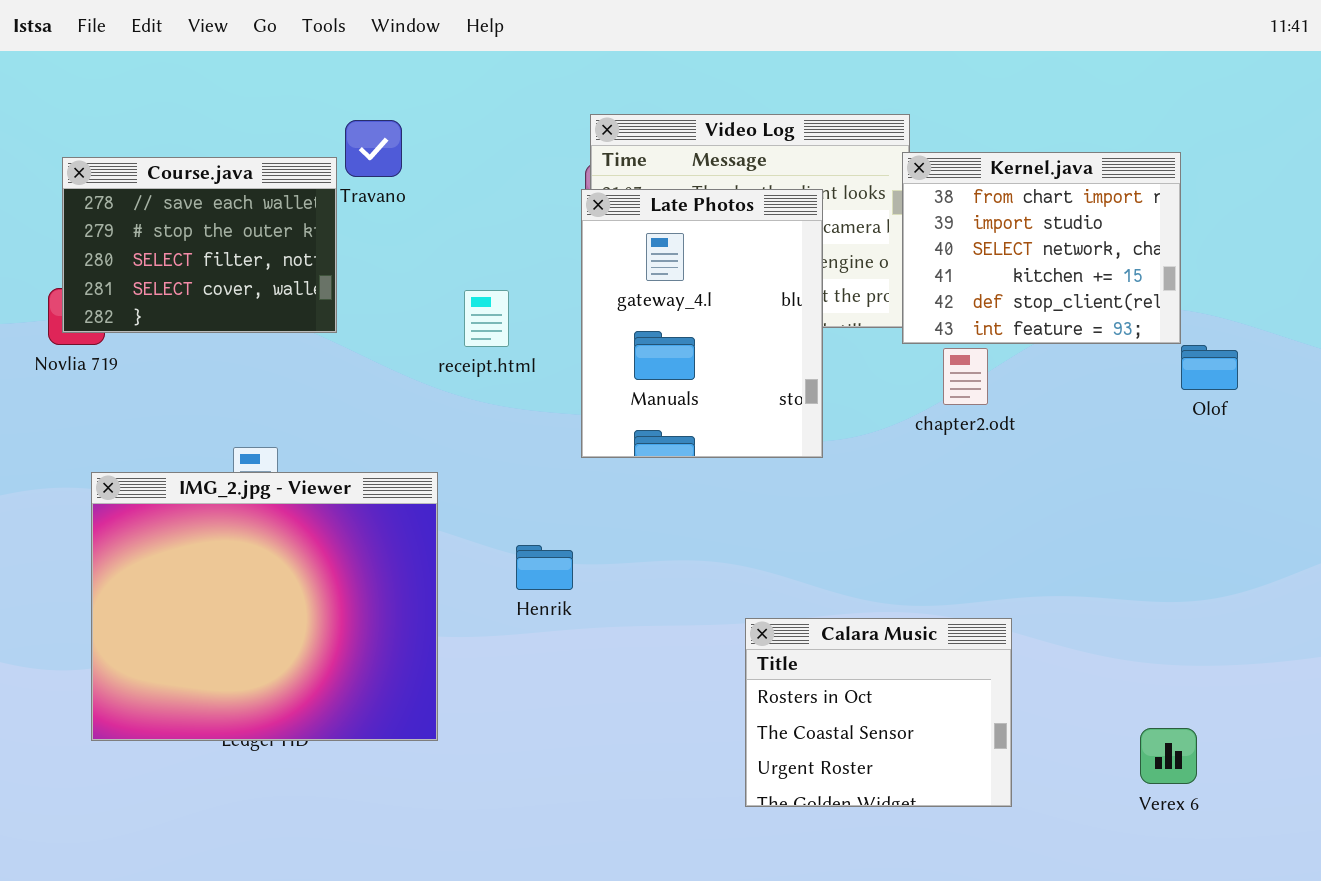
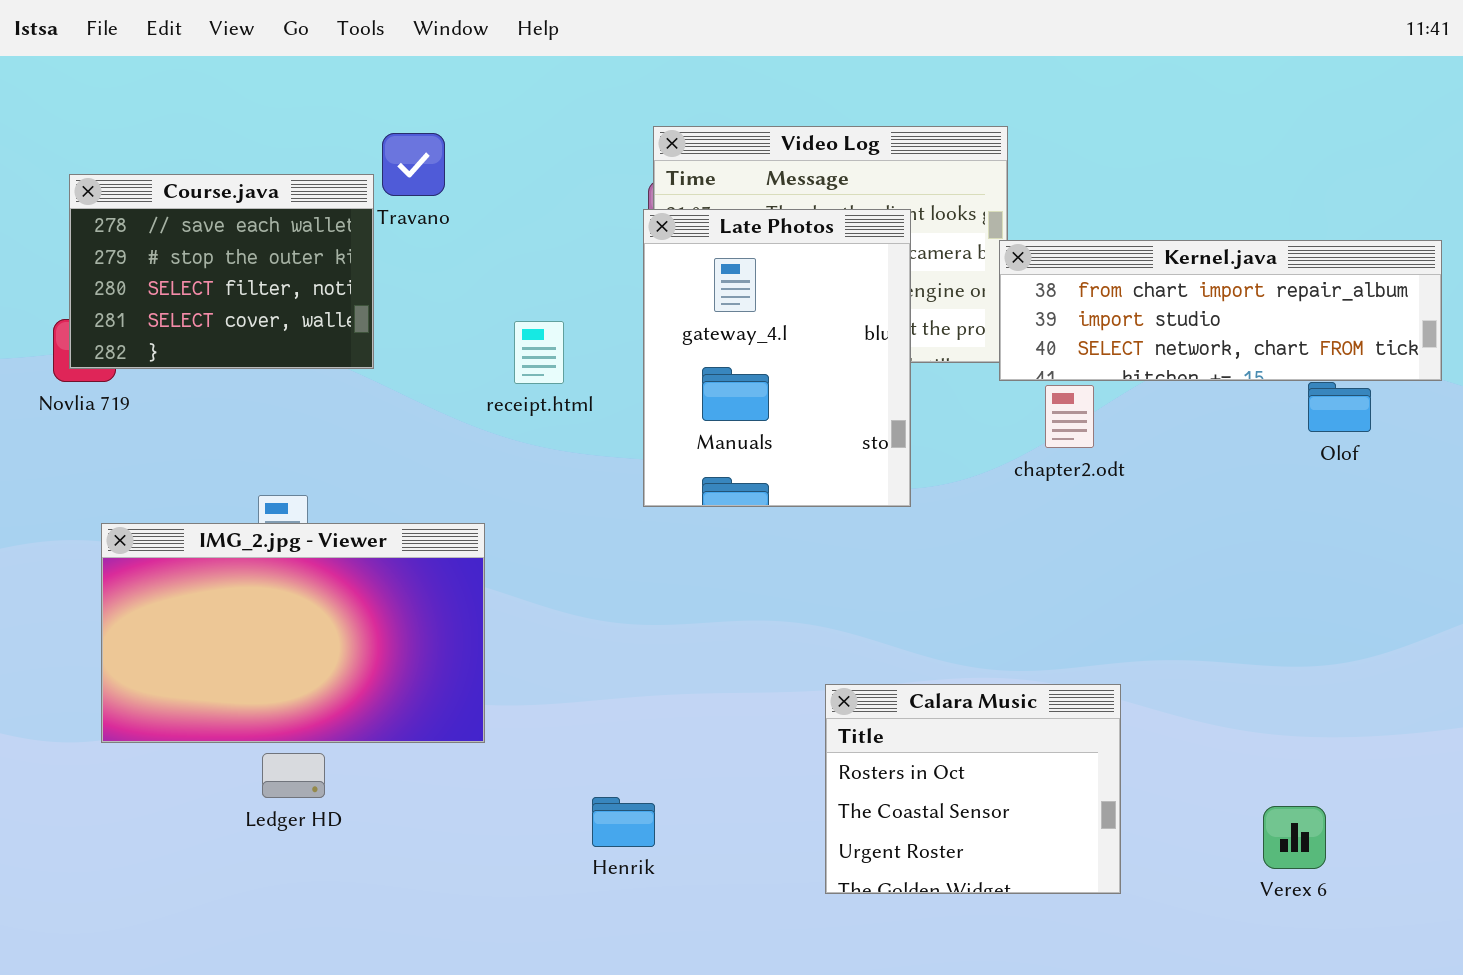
Kernel.java: [902,152,1181,344] -> [999,240,1442,381], resized
IMG_2.jpg - Viewer: [91,472,438,741] -> [101,523,485,743], resized
Henrik: [516,545,573,590] -> [592,797,655,847], moved

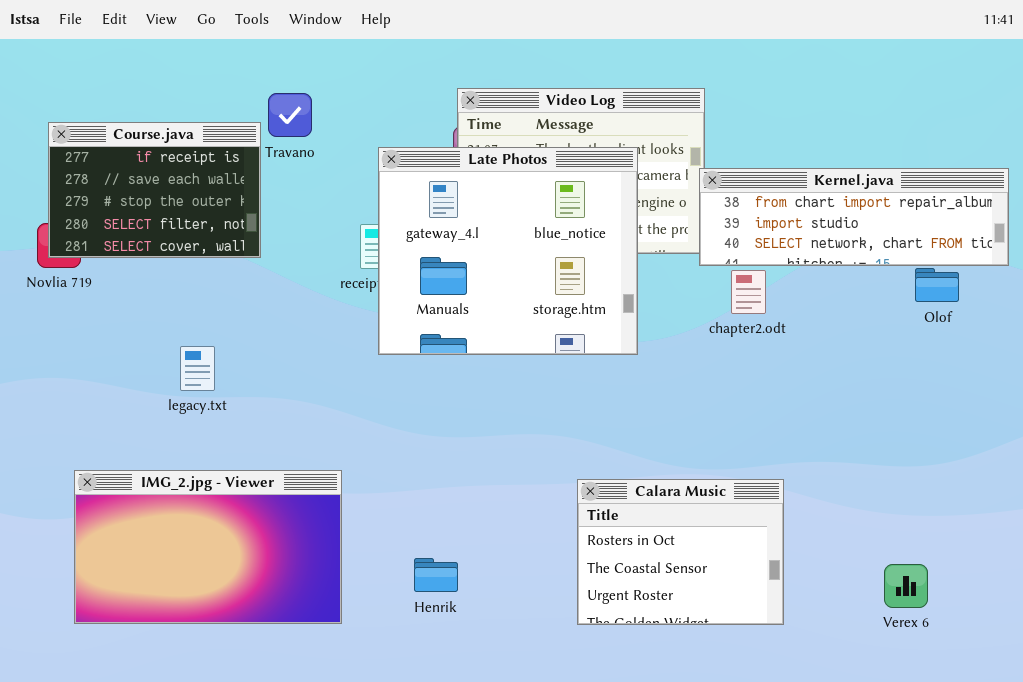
Course.java: [69,174,374,369] -> [48,122,261,258], scrolled up 1 row
Late Photos: [643,209,911,507] -> [378,147,638,355], resized
IMG_2.jpg - Viewer: [101,523,485,743] -> [74,470,342,624], moved

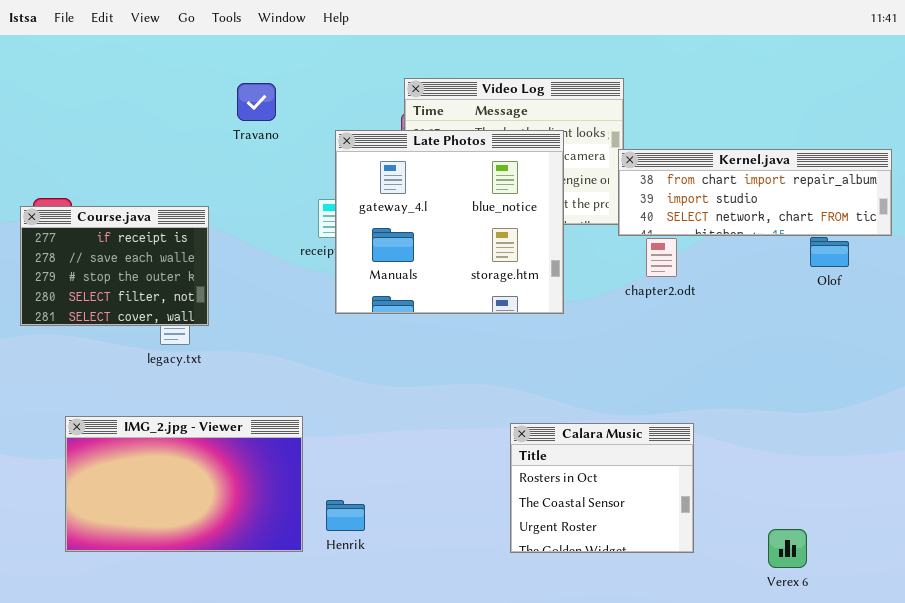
Course.java: [48,122,261,258] -> [20,206,209,326], moved
Henrik: [414,558,458,592] -> [326,500,365,531], moved
Verex 6: [884,564,928,608] -> [768,529,807,568], moved

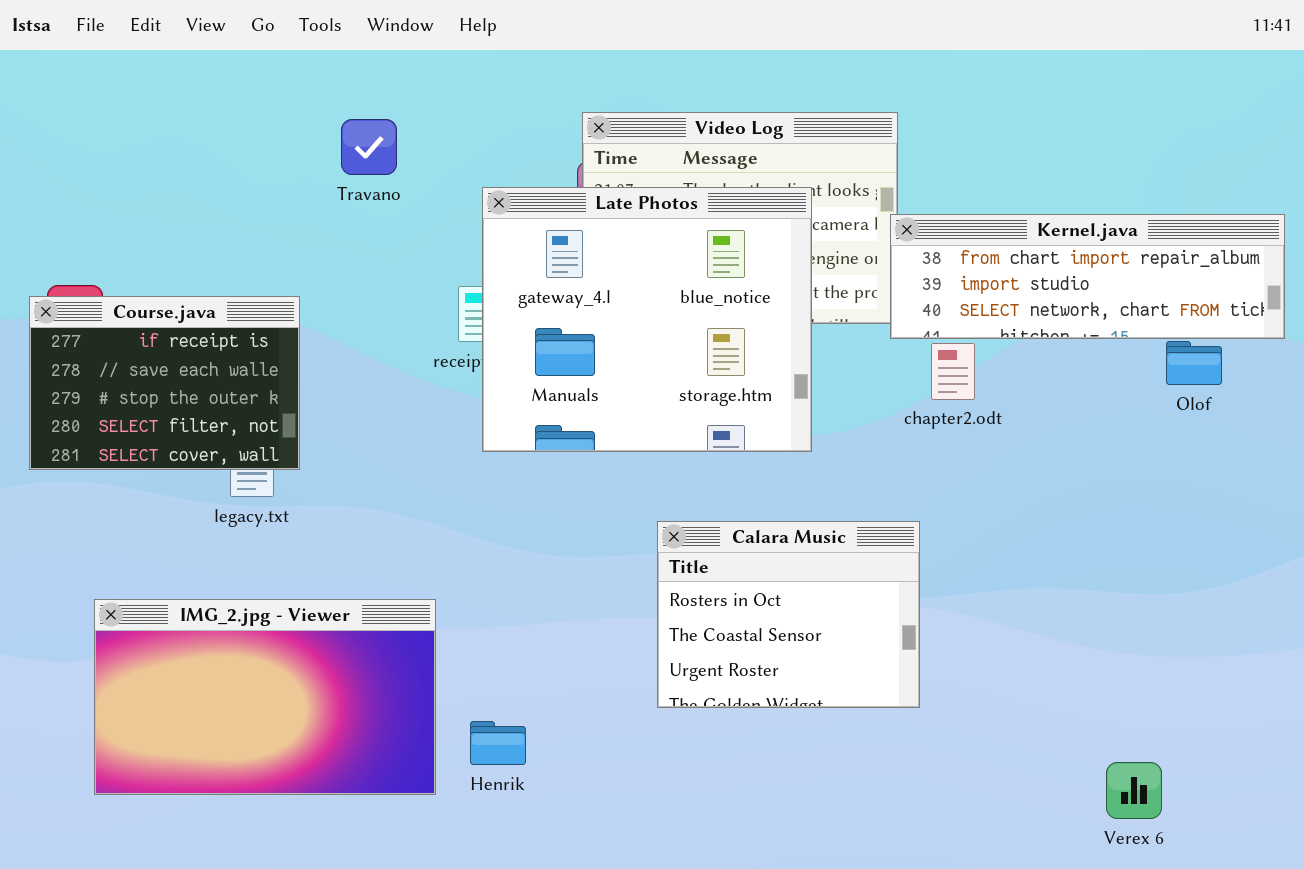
Calara Music: [510,423,694,553] -> [657,521,920,708], moved

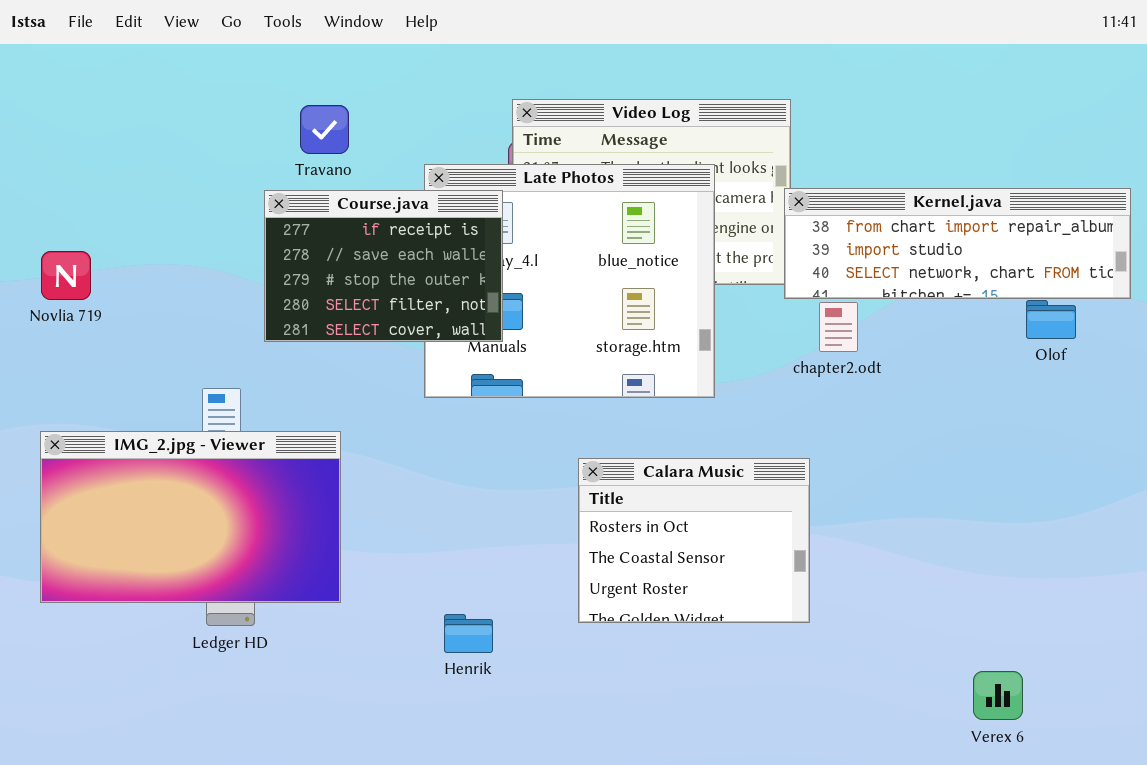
Course.java: [29,296,300,470] -> [264,190,503,342], moved
IMG_2.jpg - Viewer: [94,599,436,795] -> [40,431,341,603], moved
Henrik: [470,721,526,765] -> [444,614,493,653], moved

